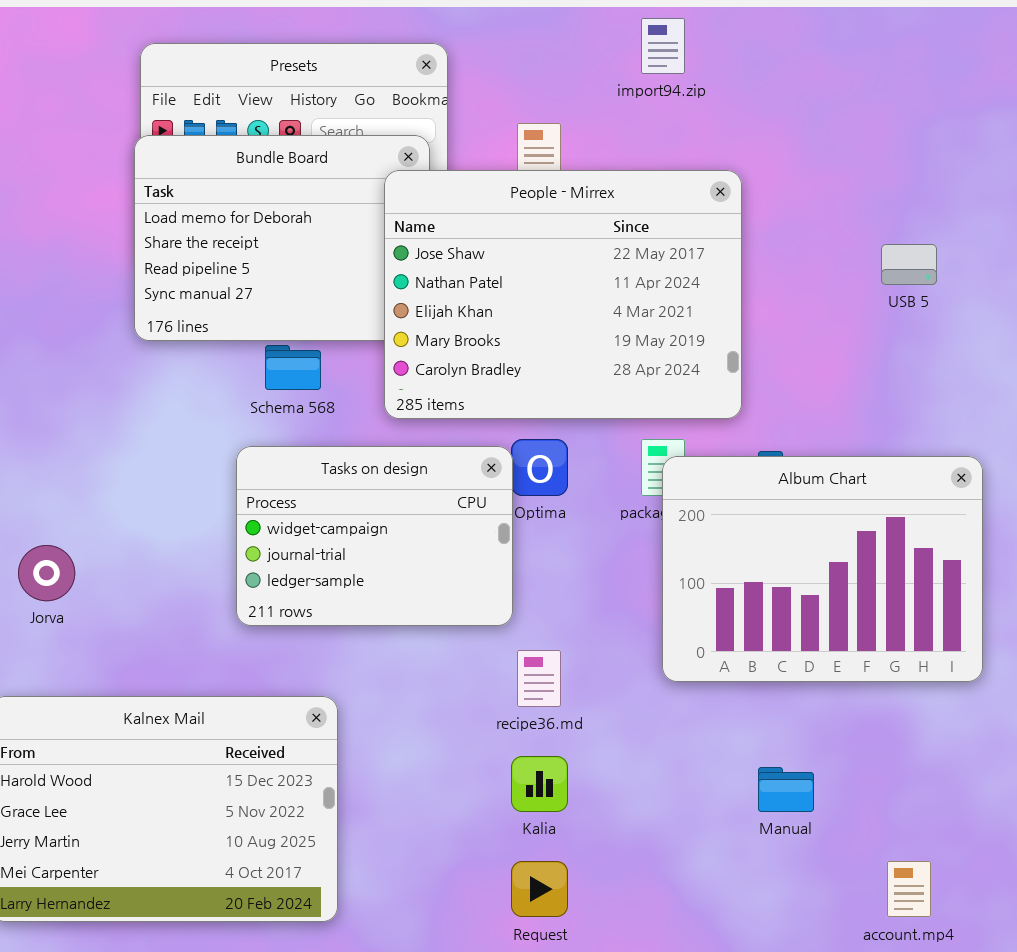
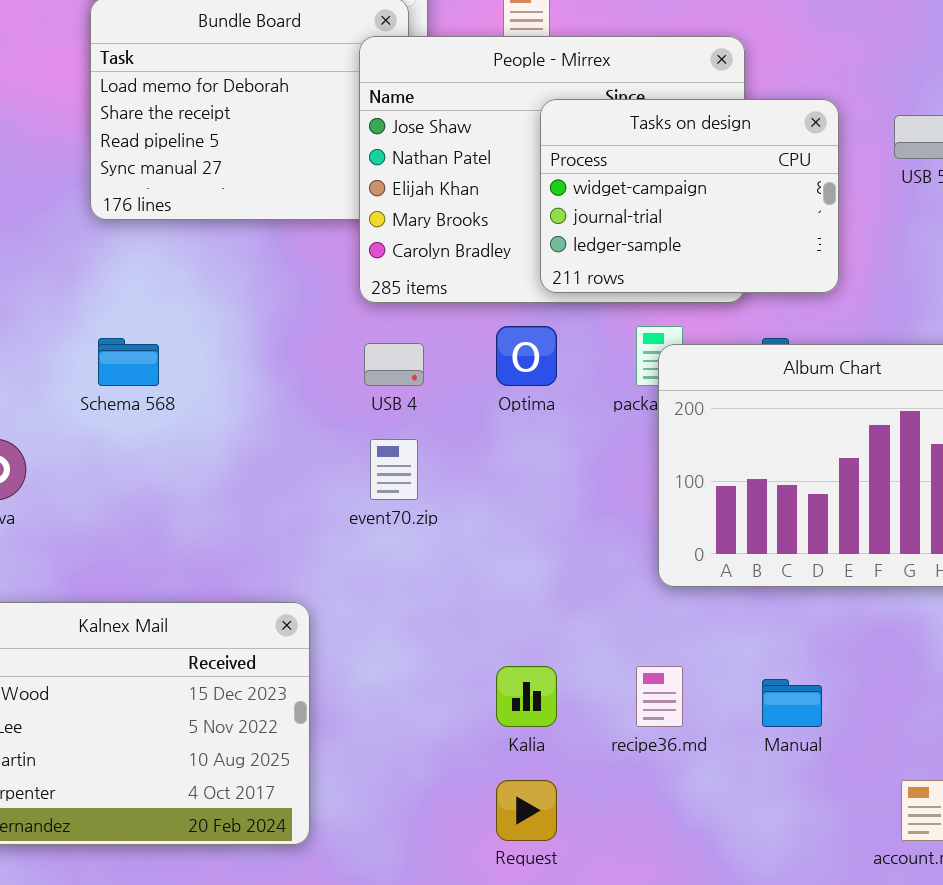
Schema 568: [265,345,321,390] -> [98,338,159,386], moved
Tasks on design: [236,446,513,626] -> [540,99,839,293], moved
recipe36.md: [517,650,561,707] -> [636,666,683,727], moved

